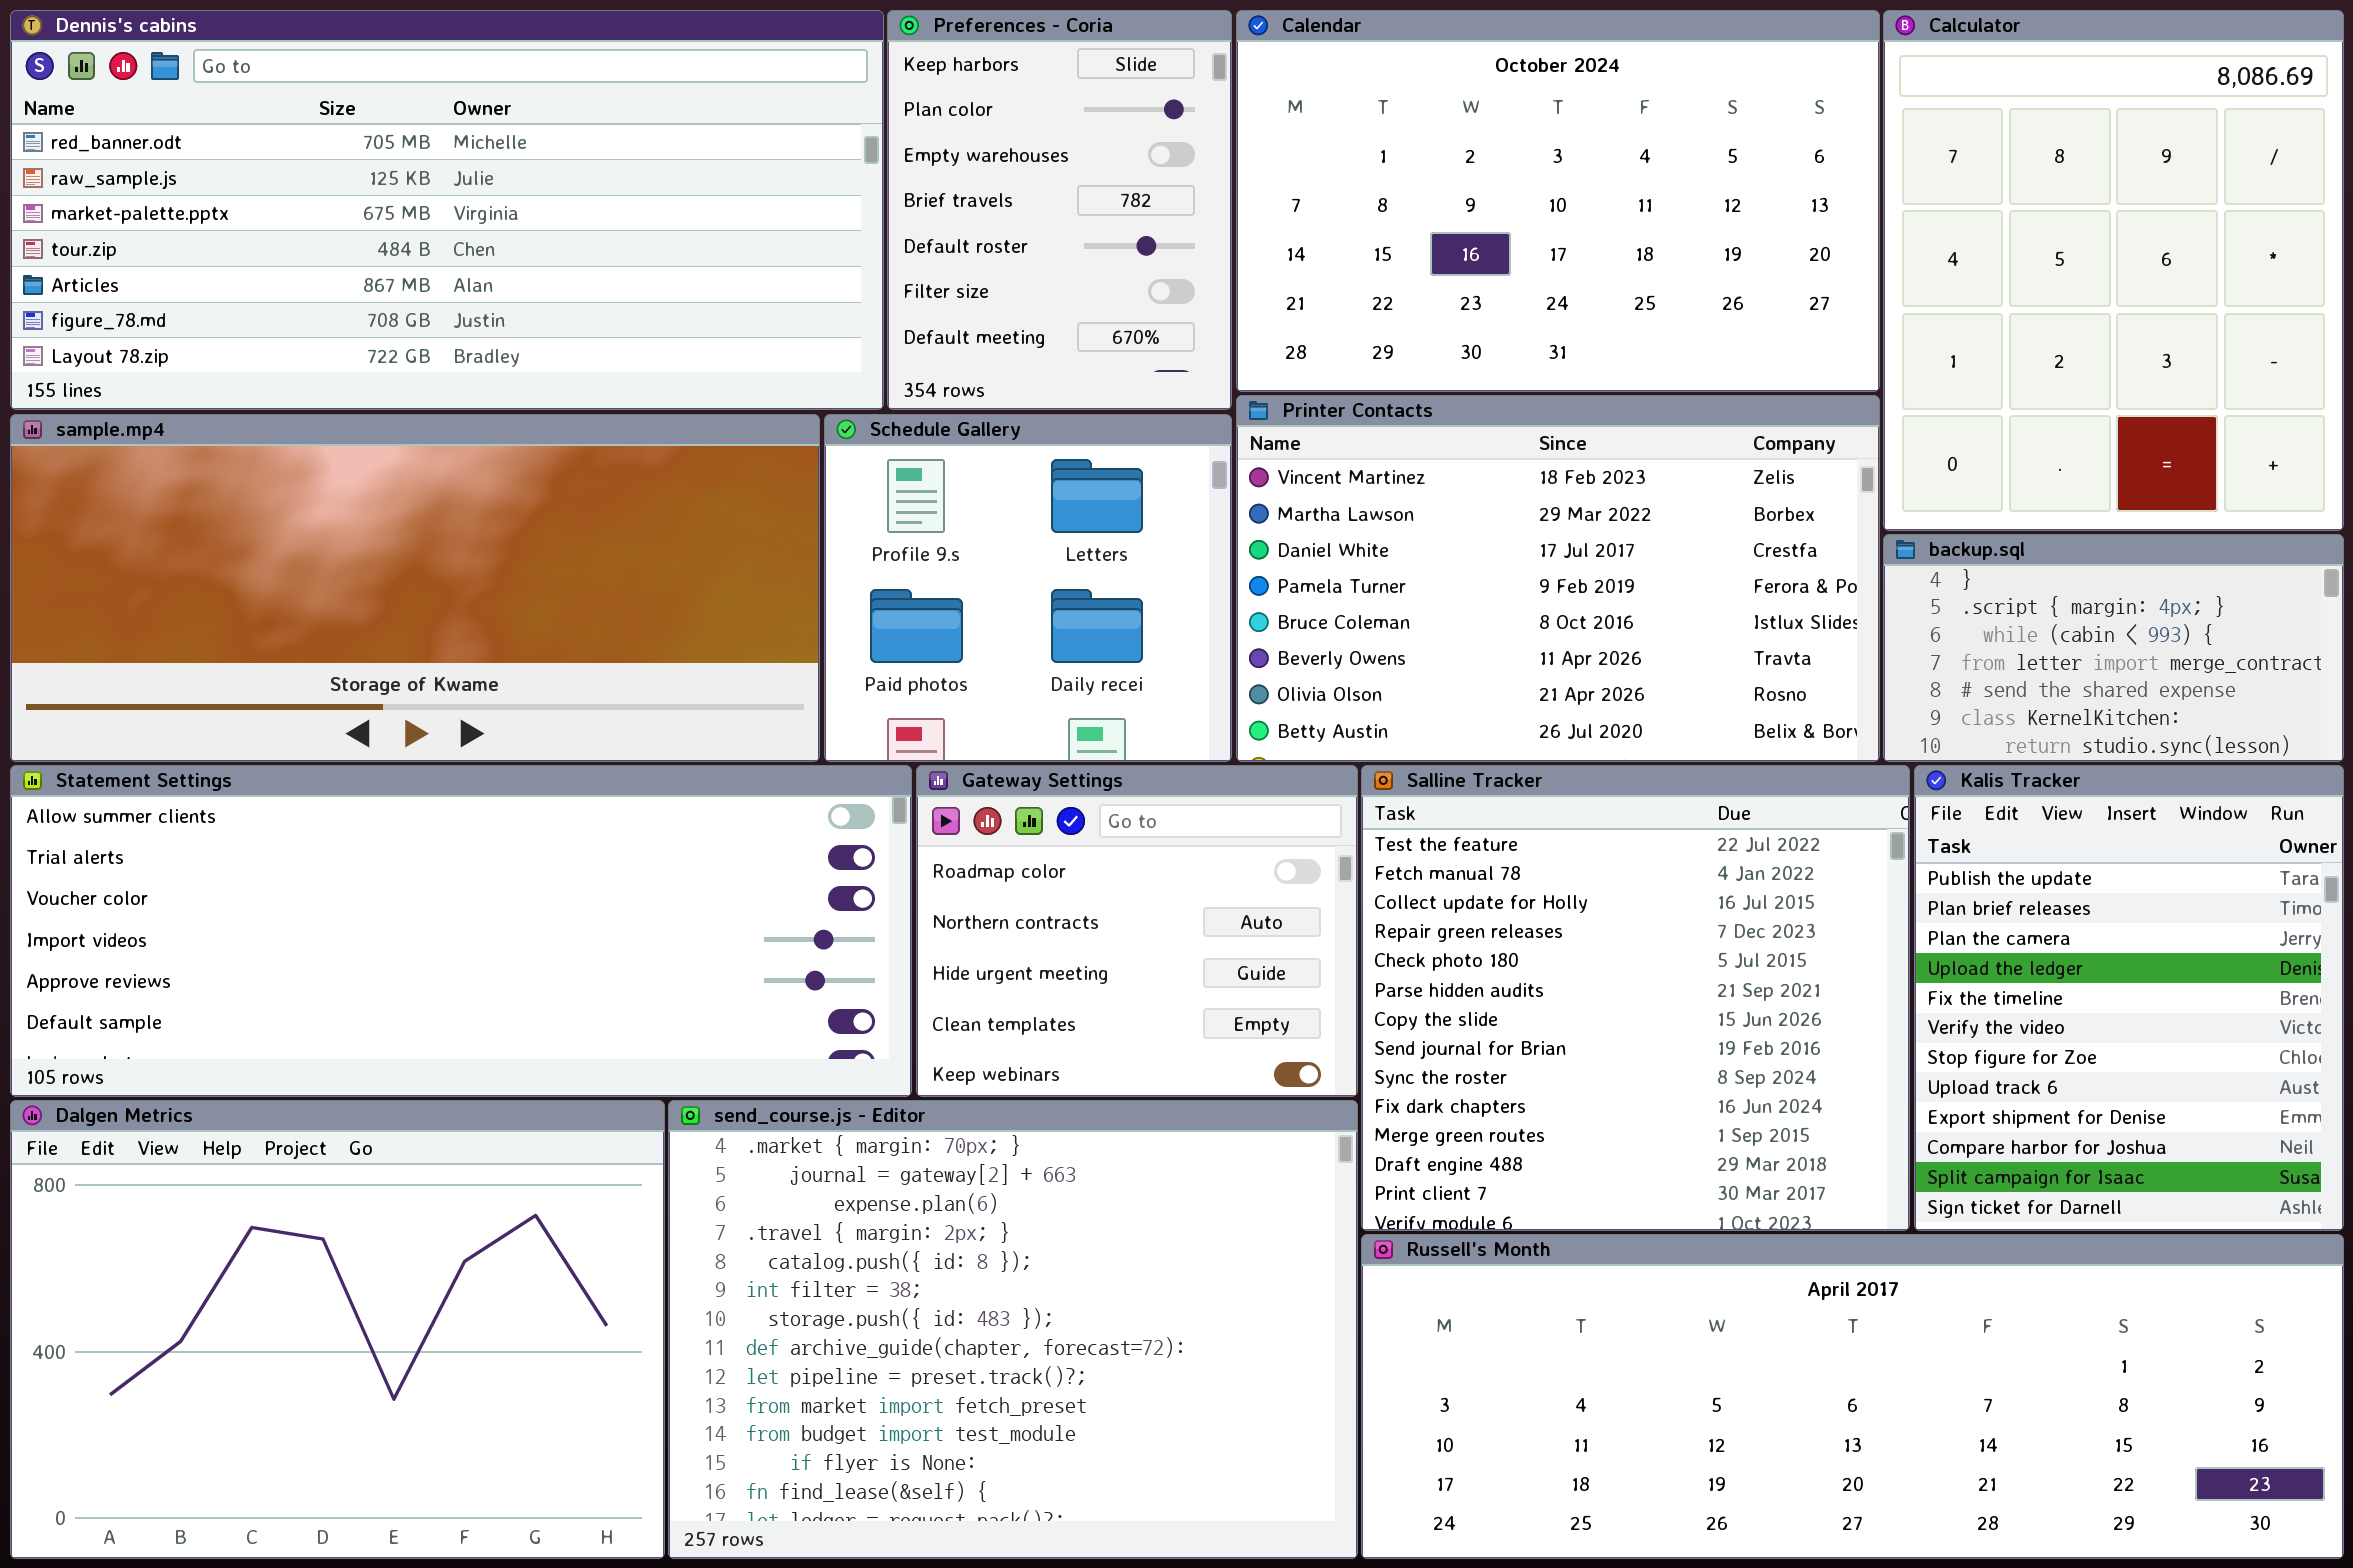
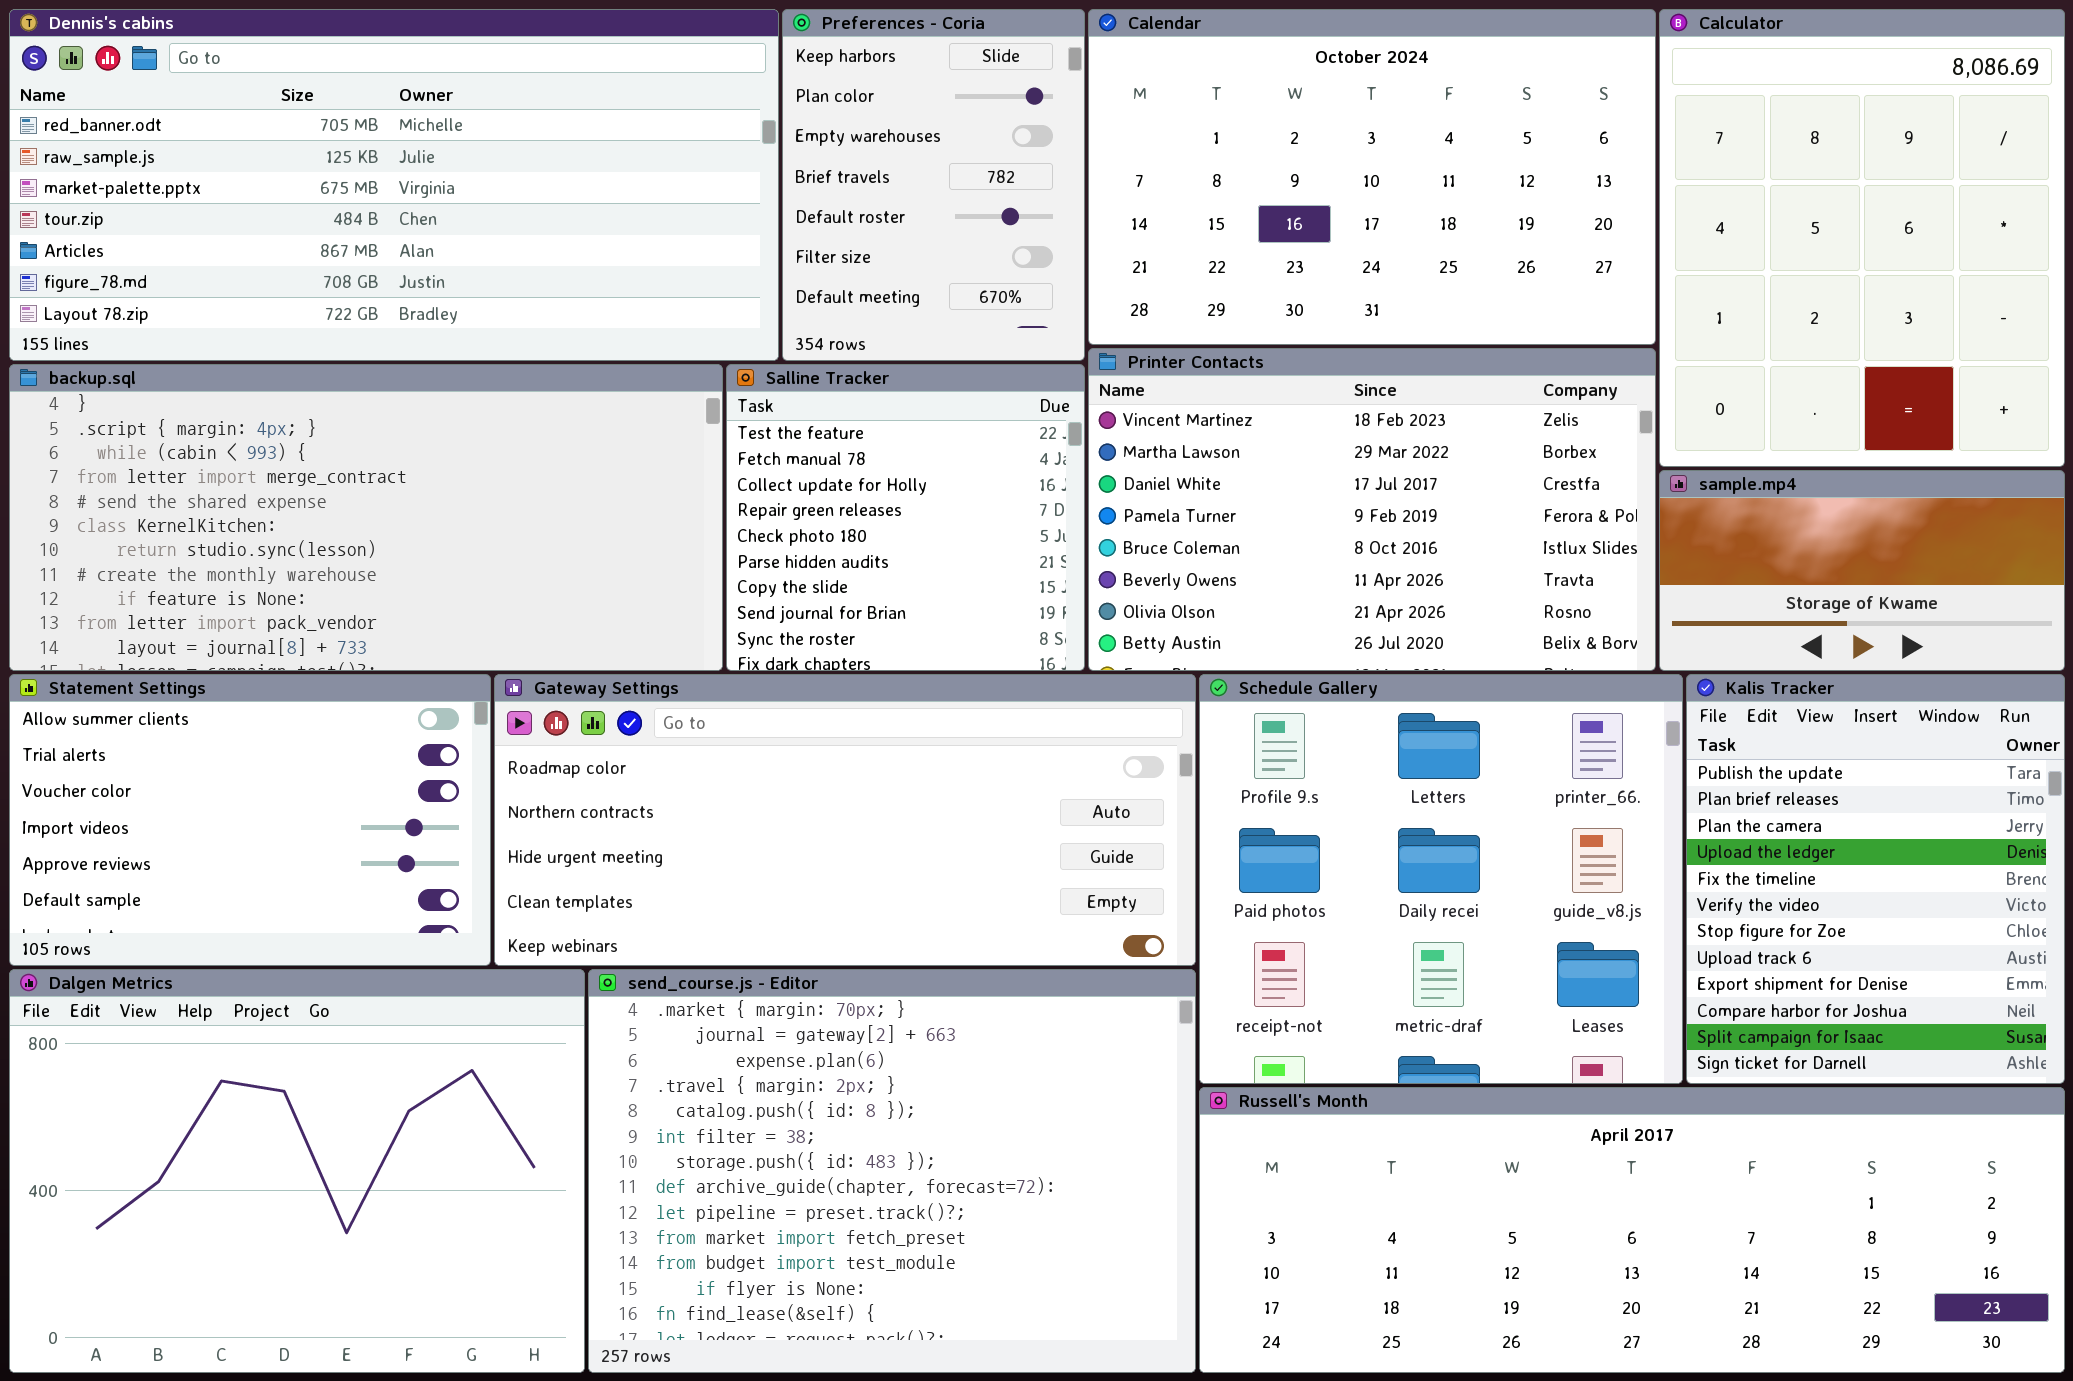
sample.mp4: [10,414,820,762] -> [1659,470,2065,671], moved, resized
Schedule Gallery: [824,414,1232,762] -> [1199,674,1683,1084], moved, resized
backup.sql: [1883,534,2344,762] -> [9,364,723,671], moved, resized
Statement Settings: [10,765,912,1097] -> [9,674,491,966], resized
Gateway Settings: [916,765,1358,1097] -> [494,674,1196,966], resized
Salline Tracker: [1361,765,1910,1231] -> [726,364,1085,671], moved, resized

